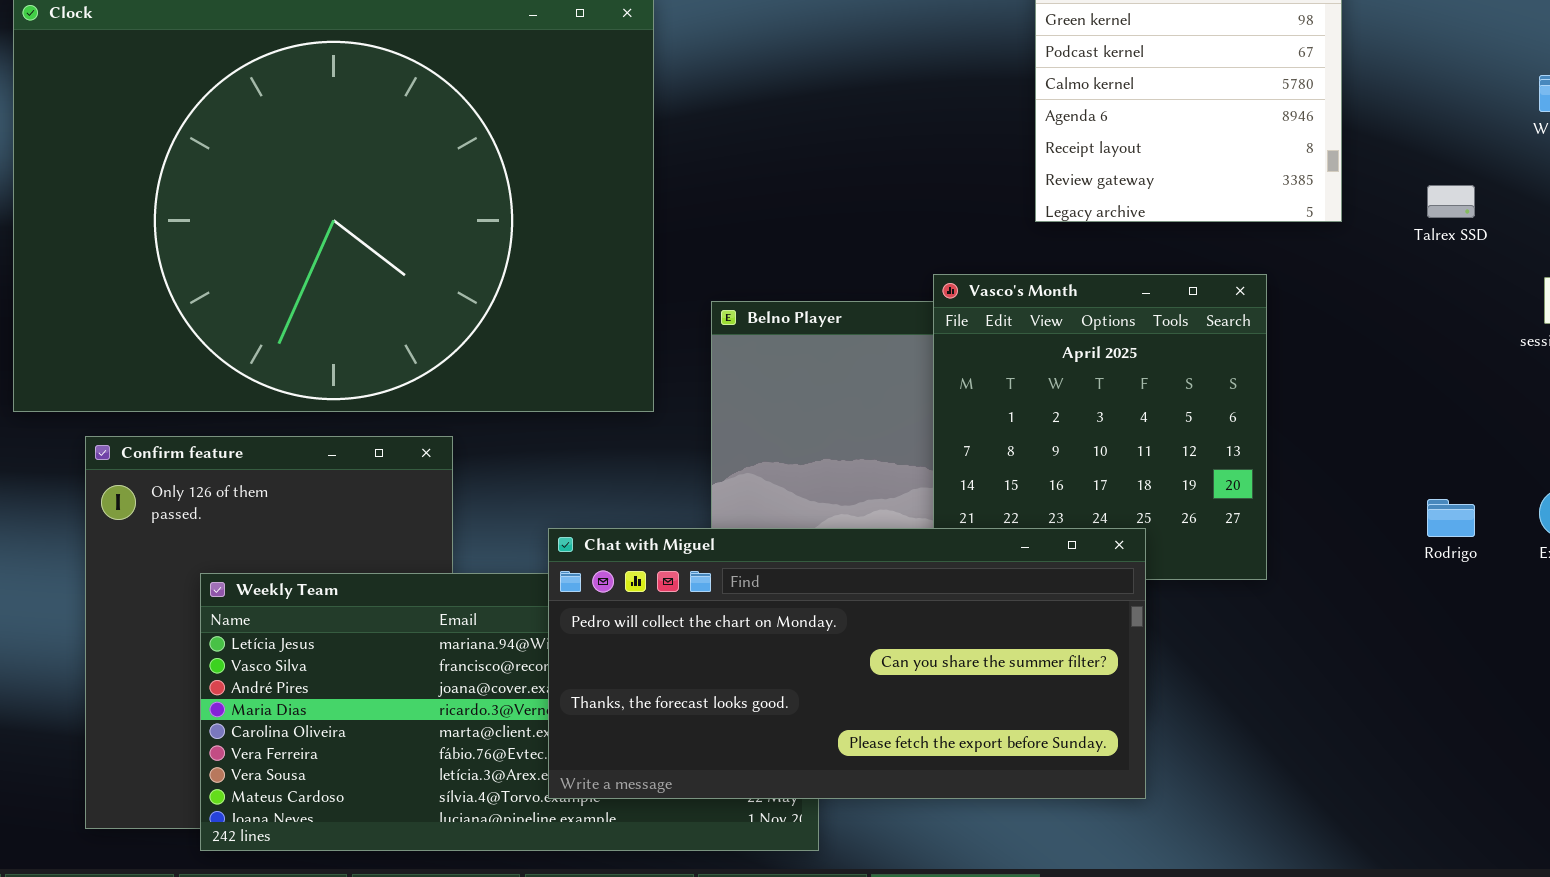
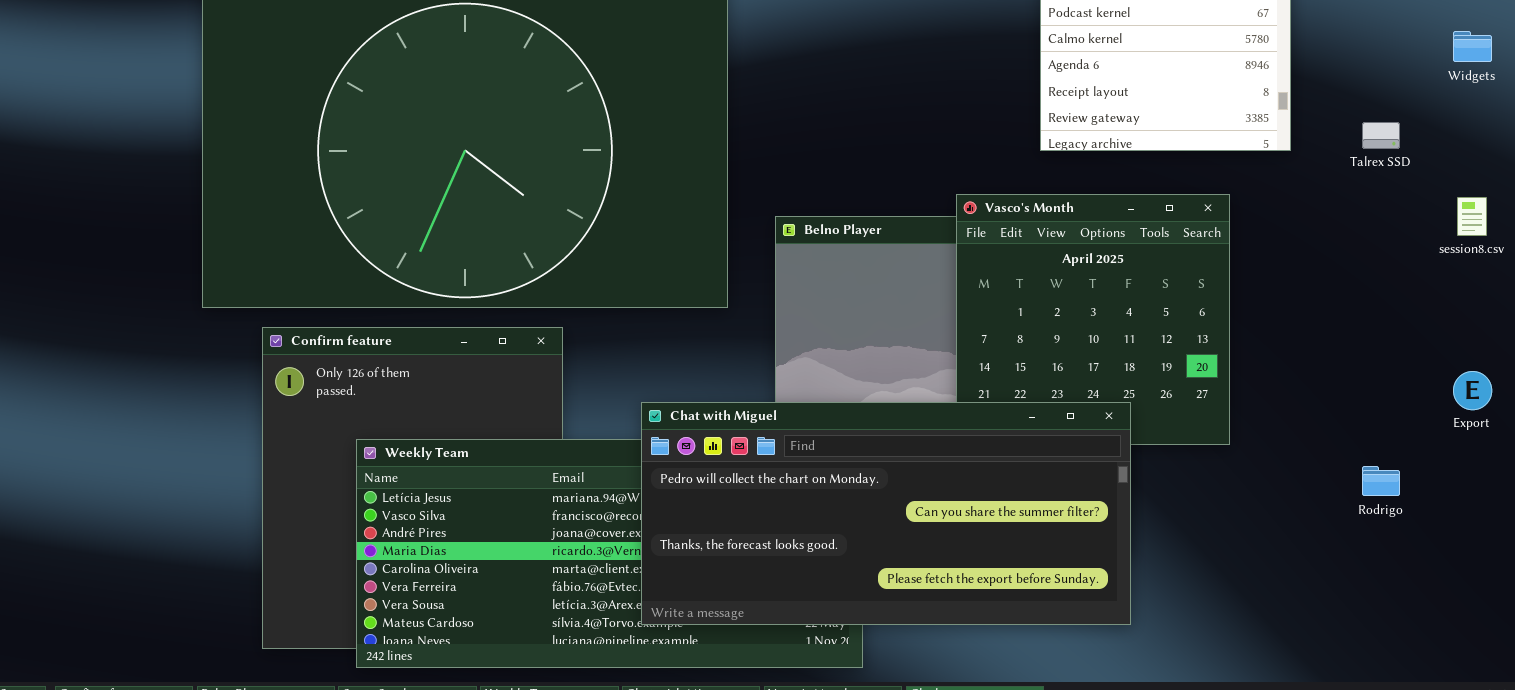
Rodrigo: [1427,499,1475,537] -> [1362,466,1400,496], moved

